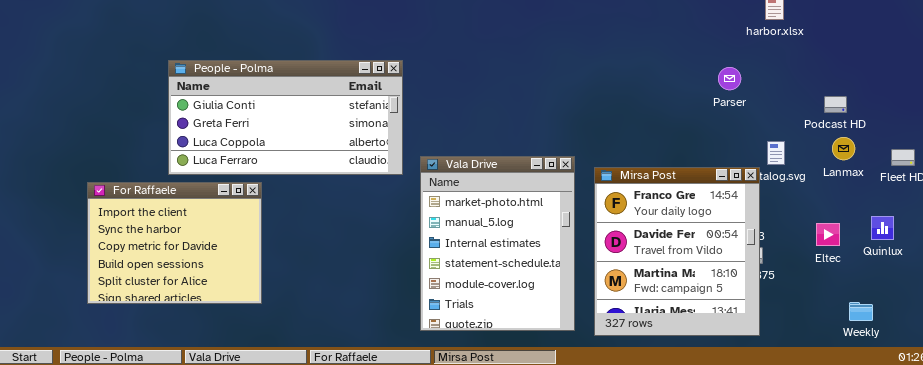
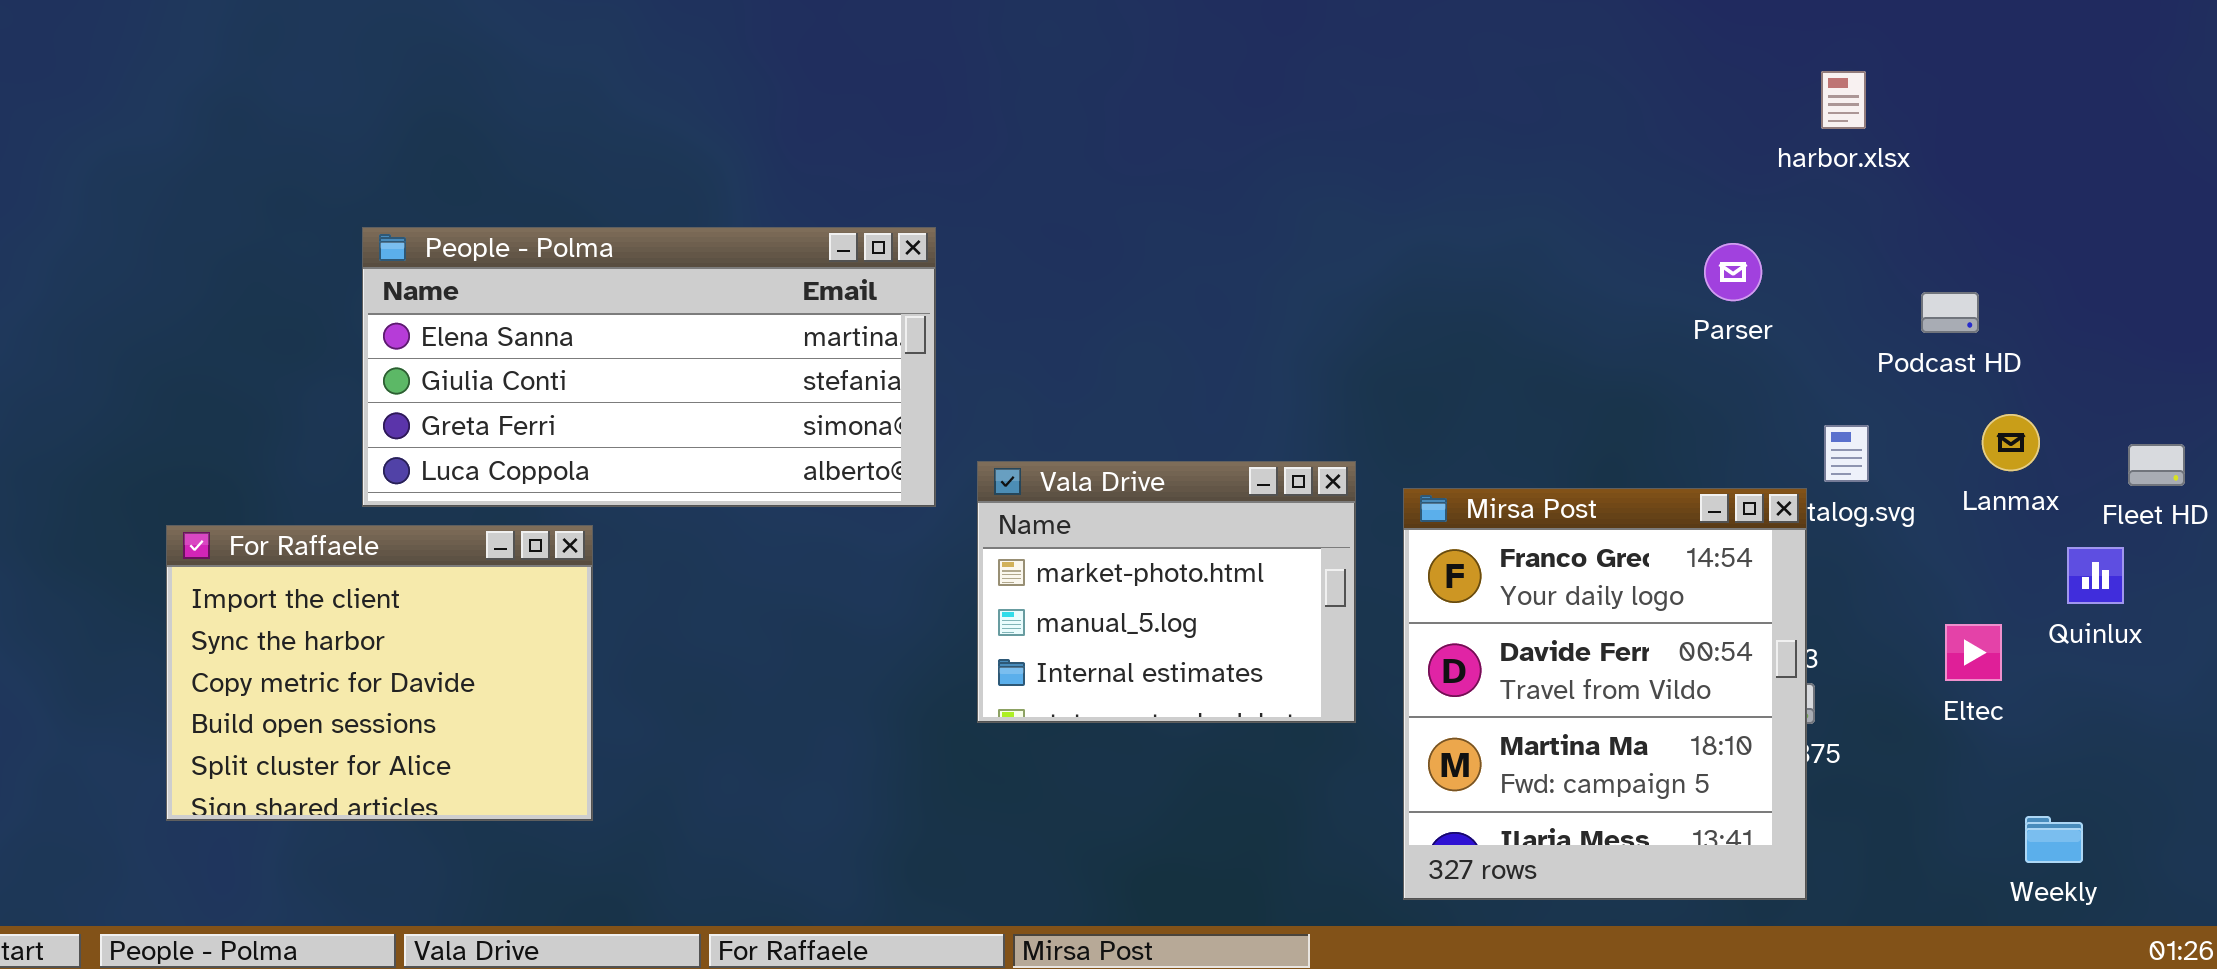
People - Polma: [168,60,403,175] -> [362,227,936,507], scrolled up 1 row
Podcast HD: [824,96,847,113] -> [1921,292,1979,333], moved
Vala Drive: [420,156,575,331] -> [977,461,1356,723], resized
Quinlux: [871,216,894,240] -> [2067,547,2124,604], moved

